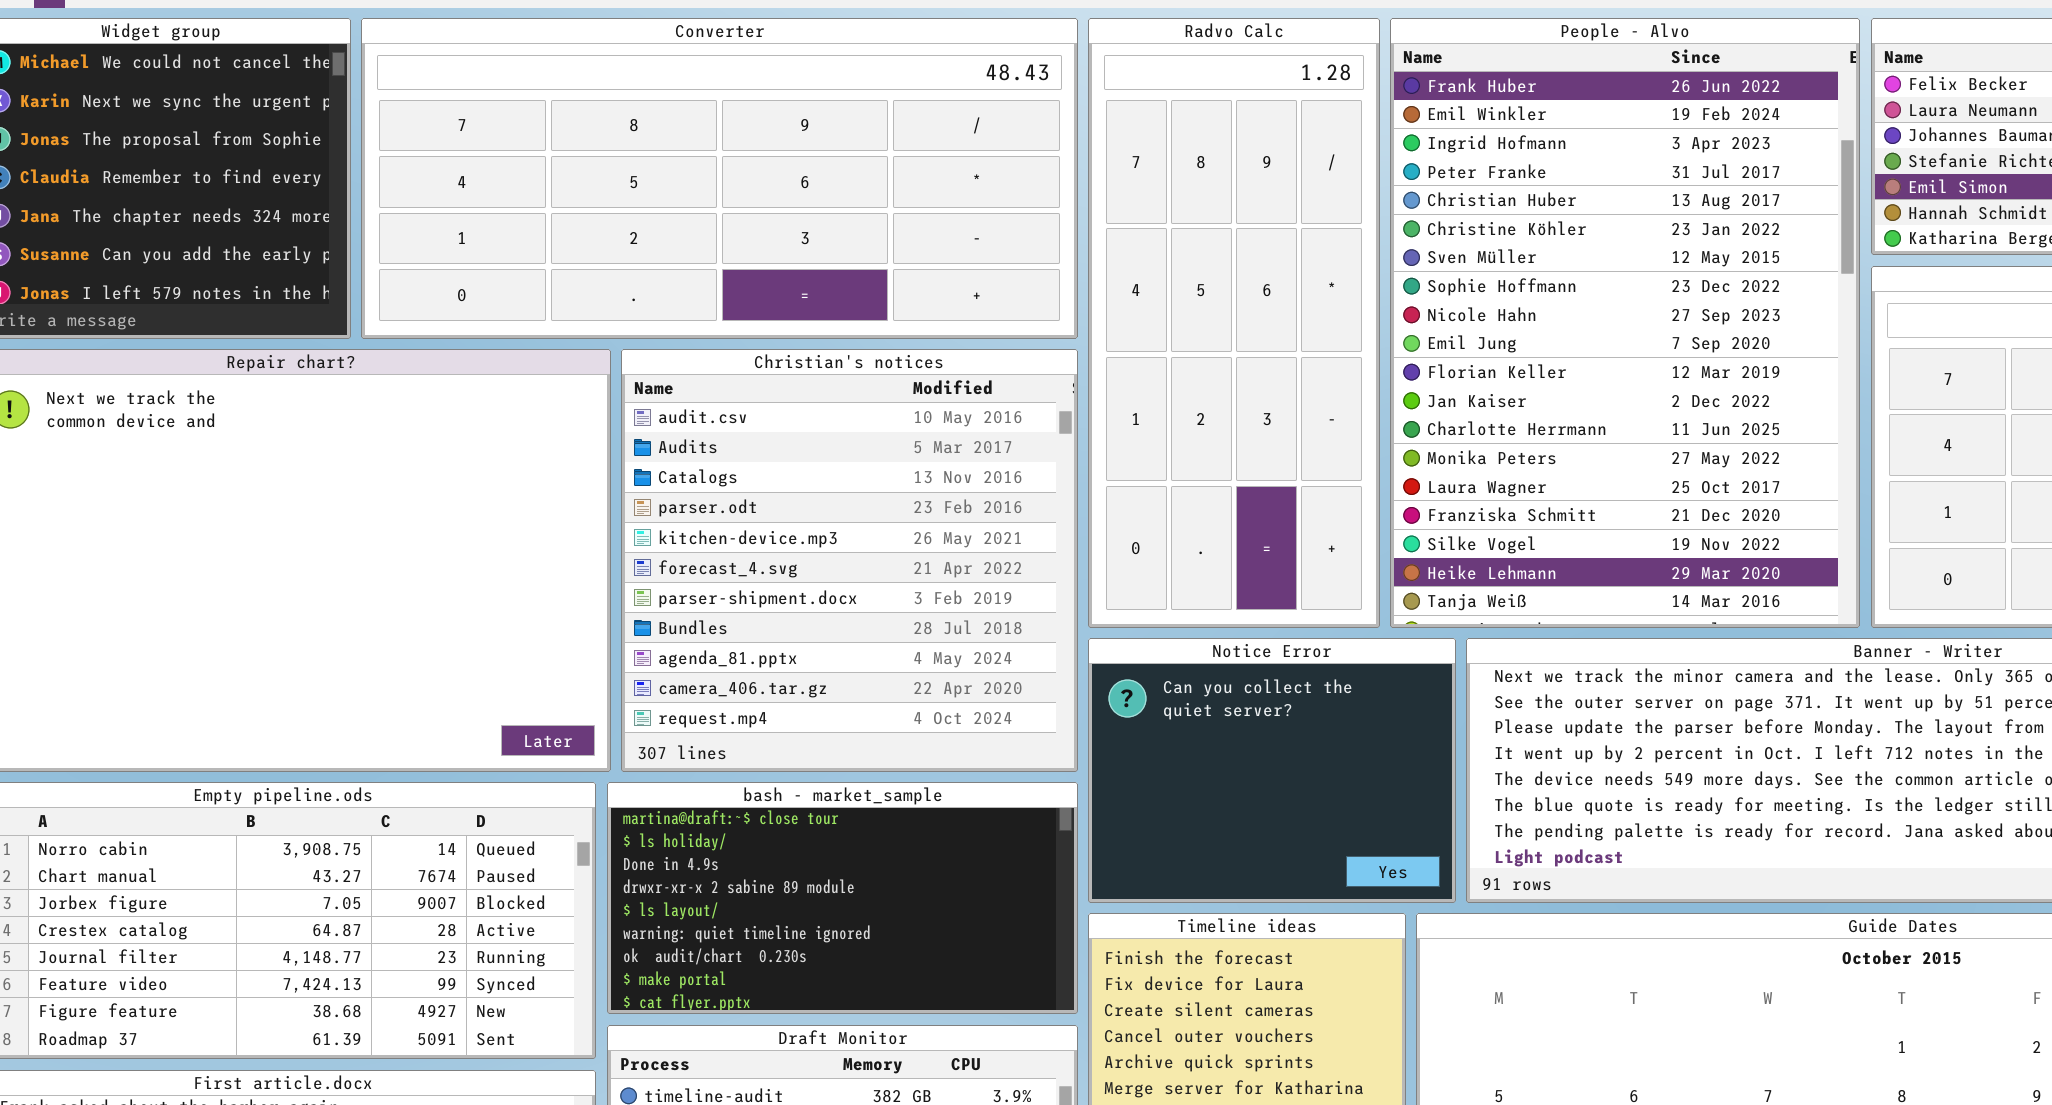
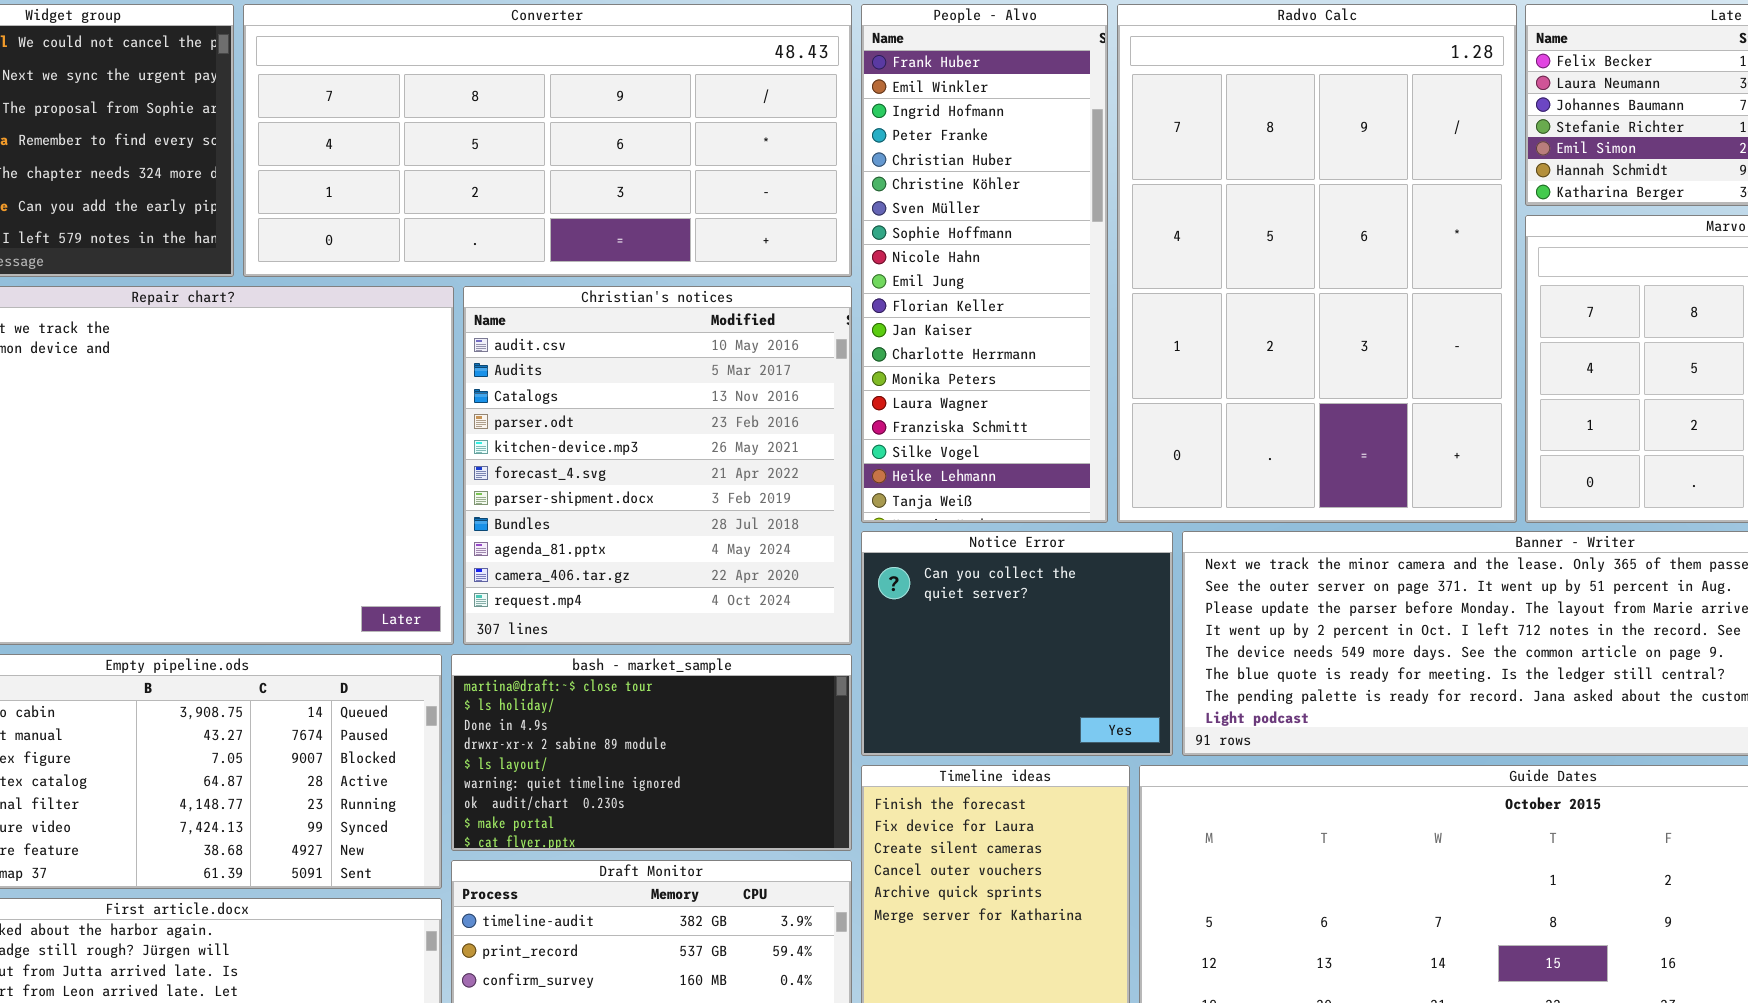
Radvo Calc: [1088,18,1380,628] -> [1117,4,1517,523], moved, resized
People - Alvo: [1390,18,1860,628] -> [861,4,1108,523], moved, resized

